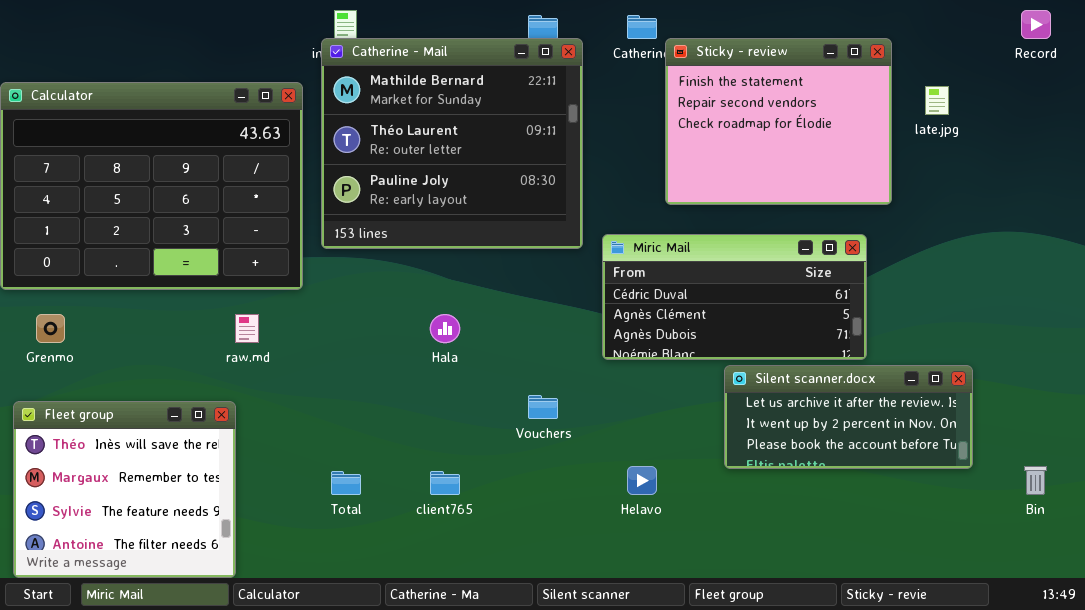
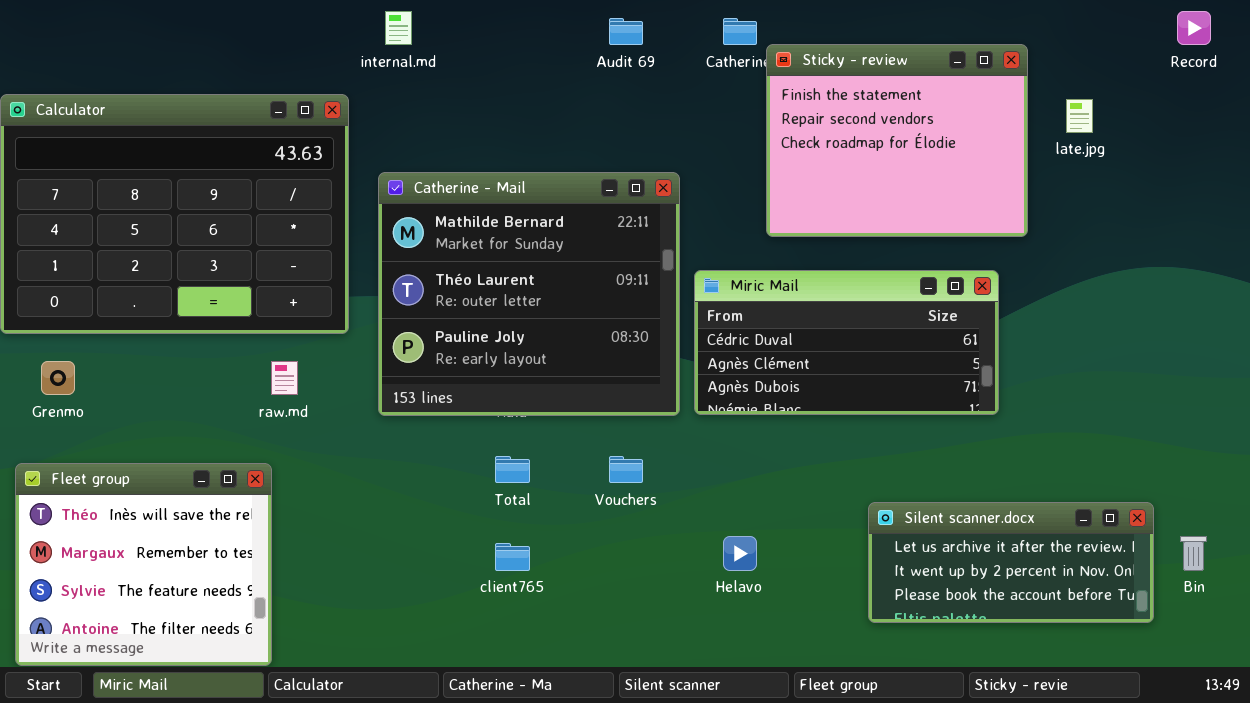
Catherine - Mail: [321,38,583,249] -> [378,172,680,416], moved
Silent scanner.docx: [724,365,973,469] -> [868,502,1154,623], moved
Total: [331,471,361,495] -> [495,456,530,483], moved

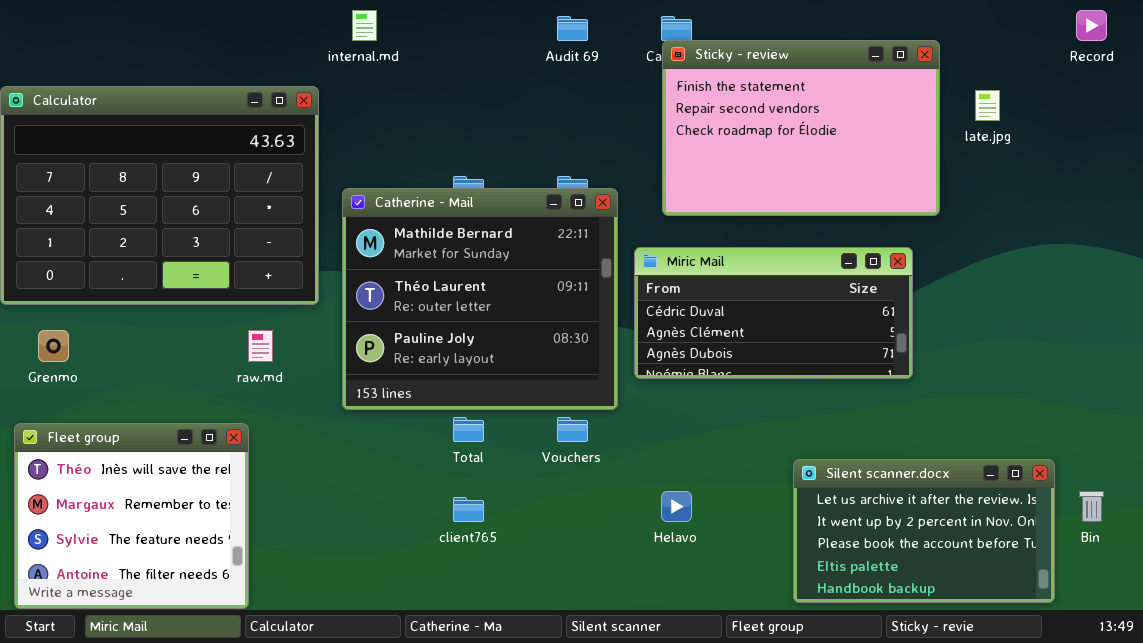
Sticky - review: [766,44,1028,237] -> [662,40,940,216], resized
Catherine - Mail: [378,172,680,416] -> [342,188,618,410], moved
Silent scanner.docx: [868,502,1154,623] -> [793,459,1055,603], resized

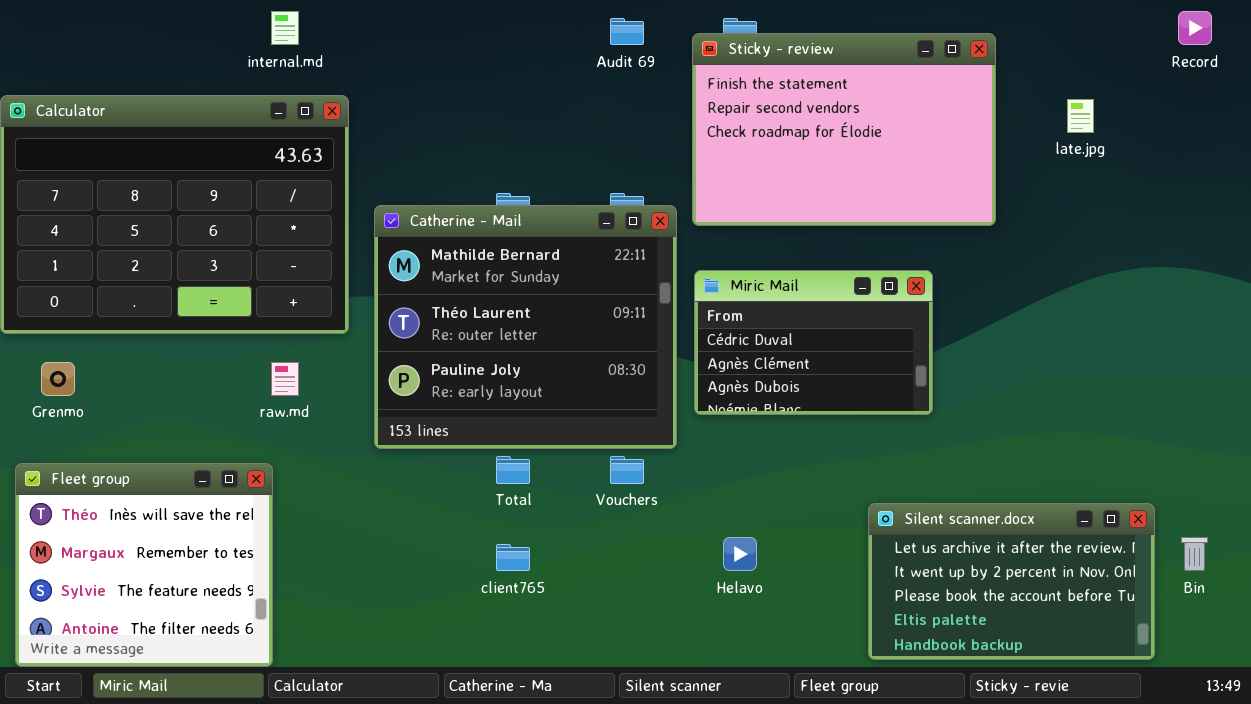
internal.md: [352,10,377,41] -> [271,11,299,45], moved
Sticky - review: [662,40,940,216] -> [692,33,996,226], moved
Miric Mail: [634,247,913,379] -> [694,270,933,415], resized

